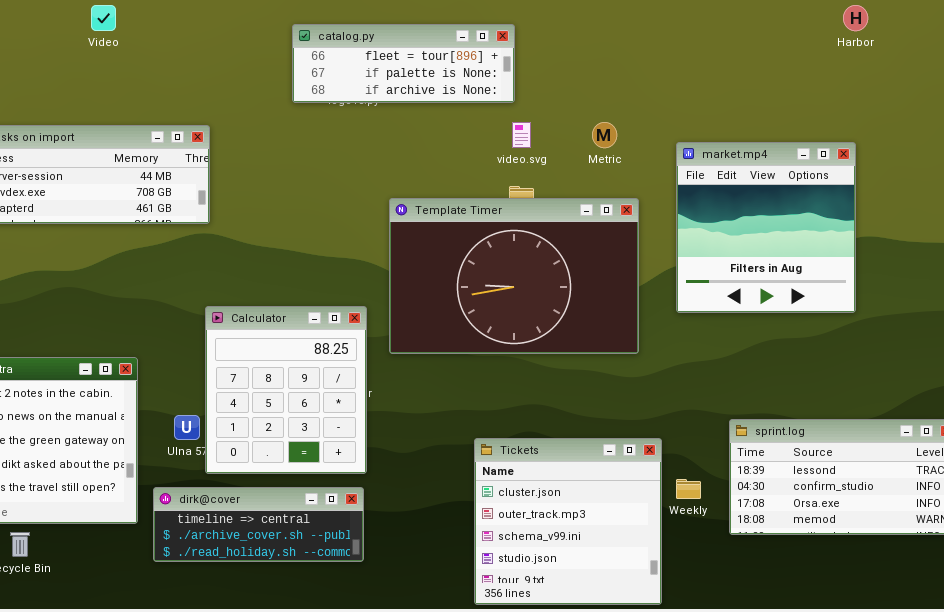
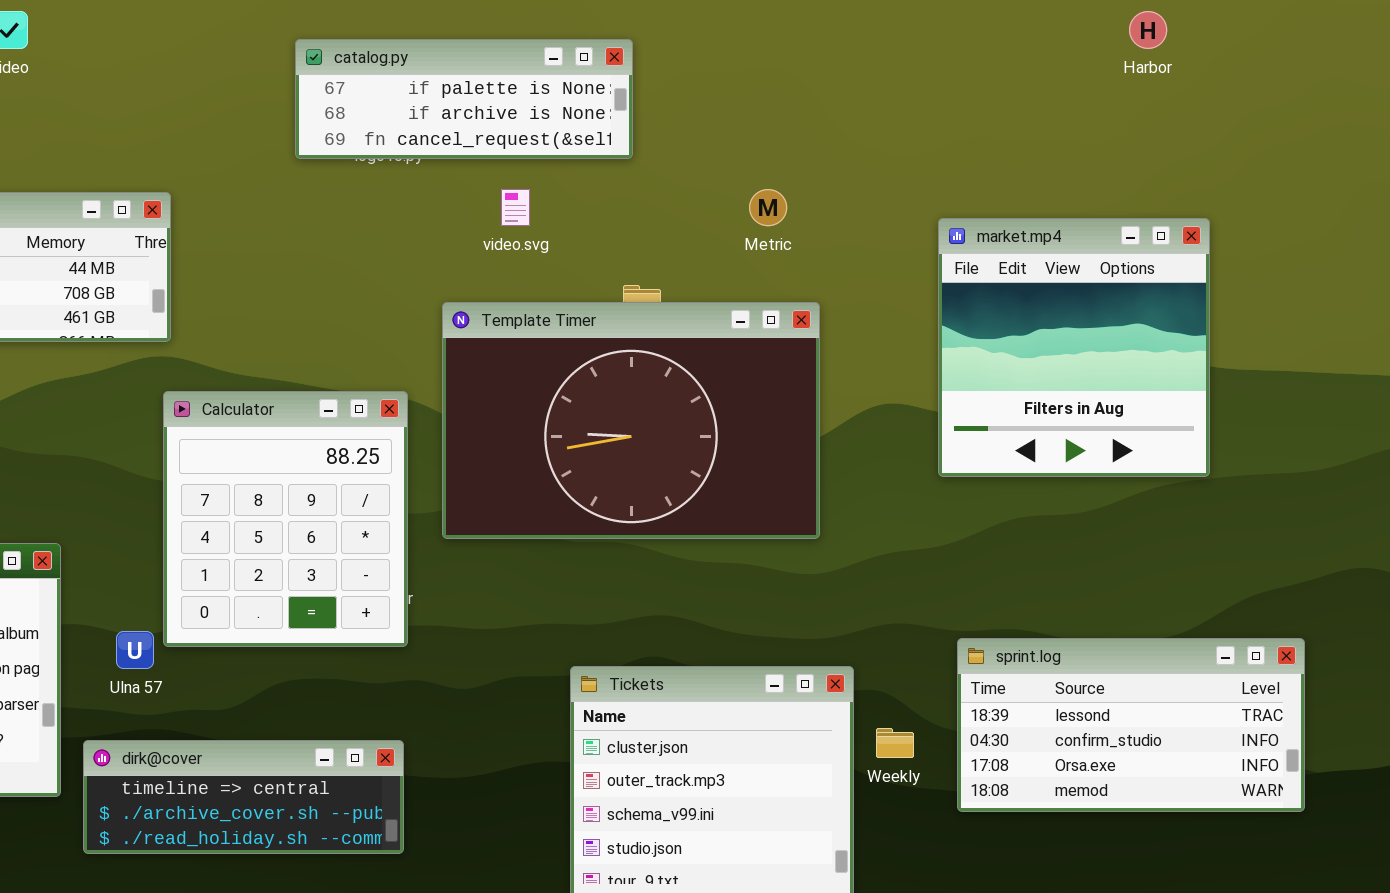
catalog.py: [292,24,515,103] -> [295,39,633,159], scrolled down 1 row
video.svg: [512,122,531,148] -> [501,189,530,226], moved
market.mp4: [676,142,856,313] -> [938,218,1210,477], moved
Calculator: [205,306,367,474] -> [163,391,408,647], moved

